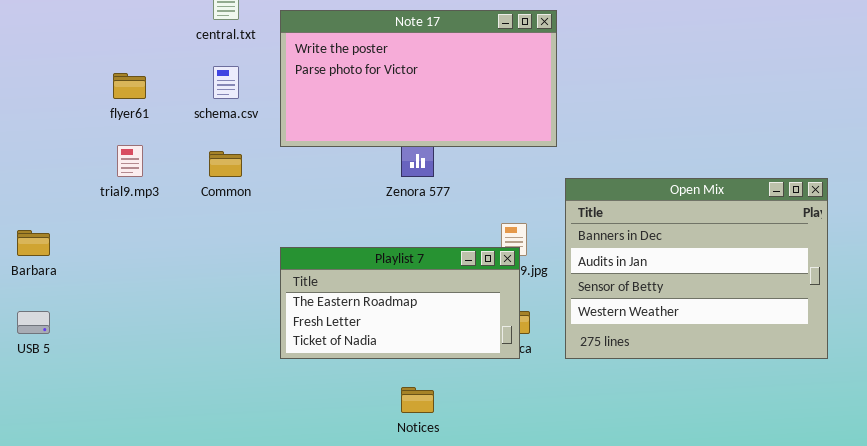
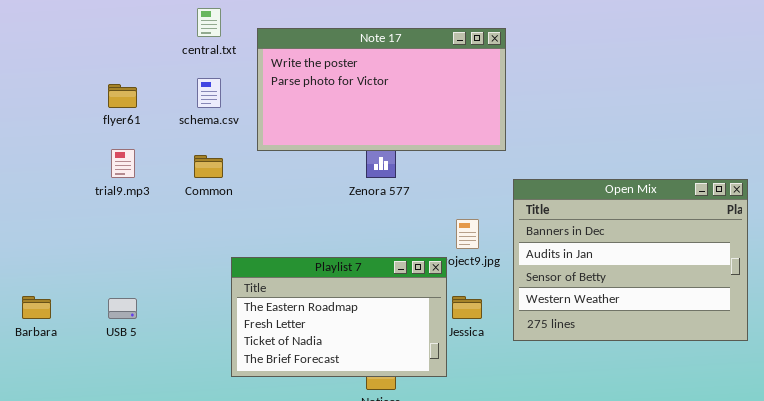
Barbara: [17,230,50,256] -> [22,296,51,319], moved
Playlist 7: [280,247,520,359] -> [231,257,447,377], moved, resized
USB 5: [17,311,50,334] -> [108,298,137,319], moved

